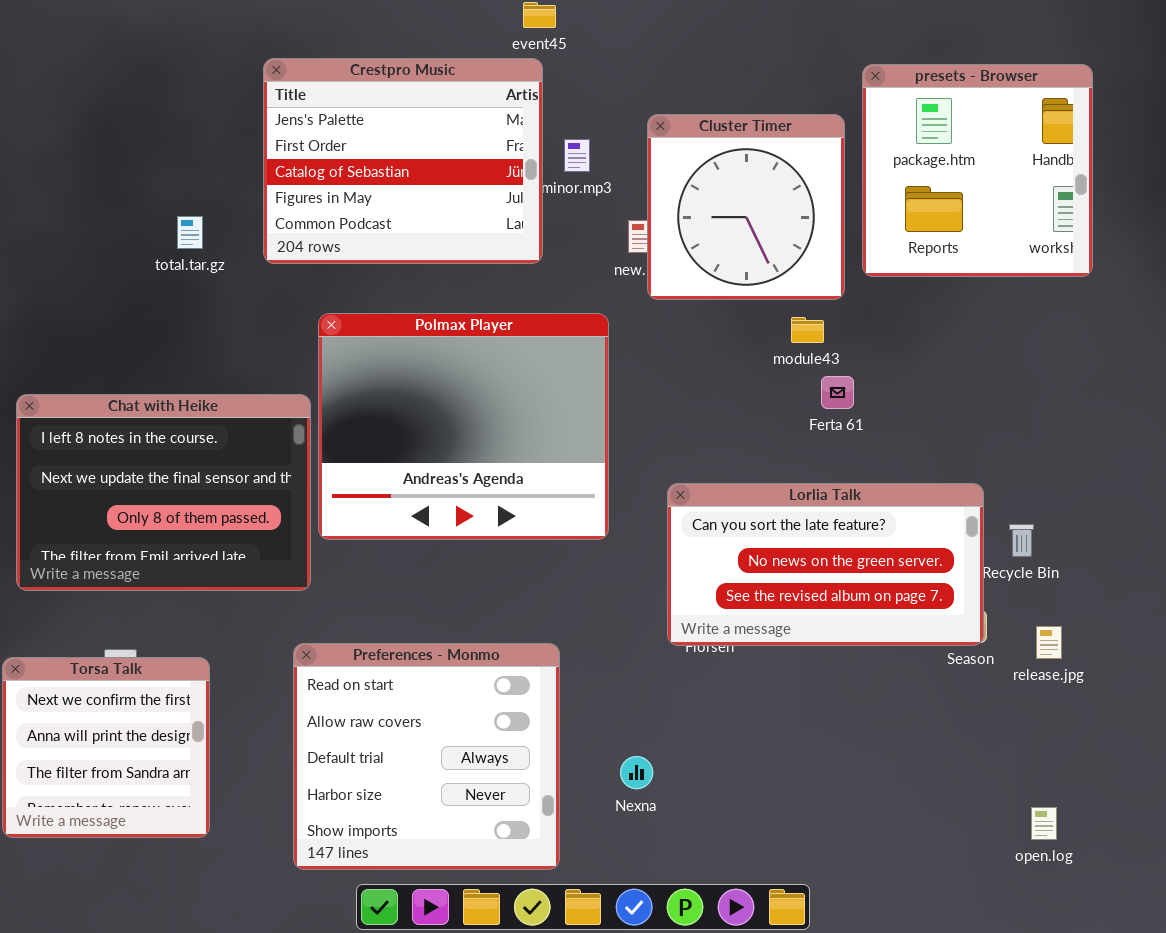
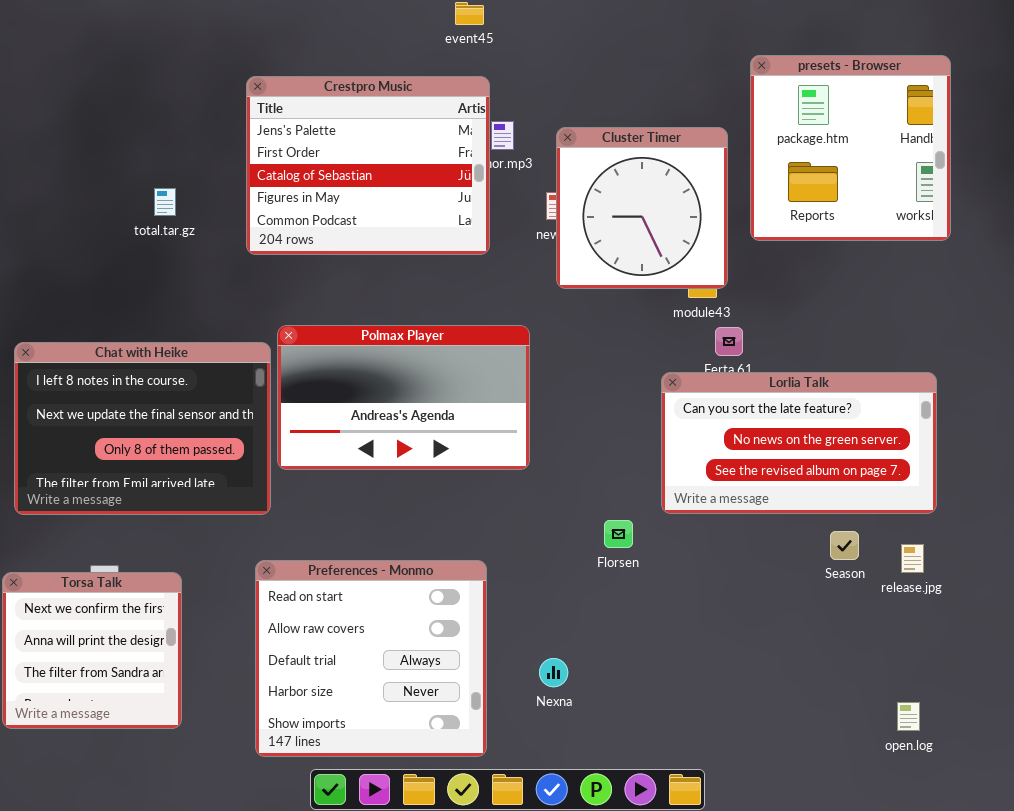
Crestpro Music: [263,58,543,264] -> [246,76,490,255], moved
Cluster Timer: [647,114,845,300] -> [556,127,728,289], moved
Polmax Player: [318,313,609,540] -> [277,325,530,470], resized
Lorlia Talk: [667,483,984,646] -> [661,372,937,514], moved

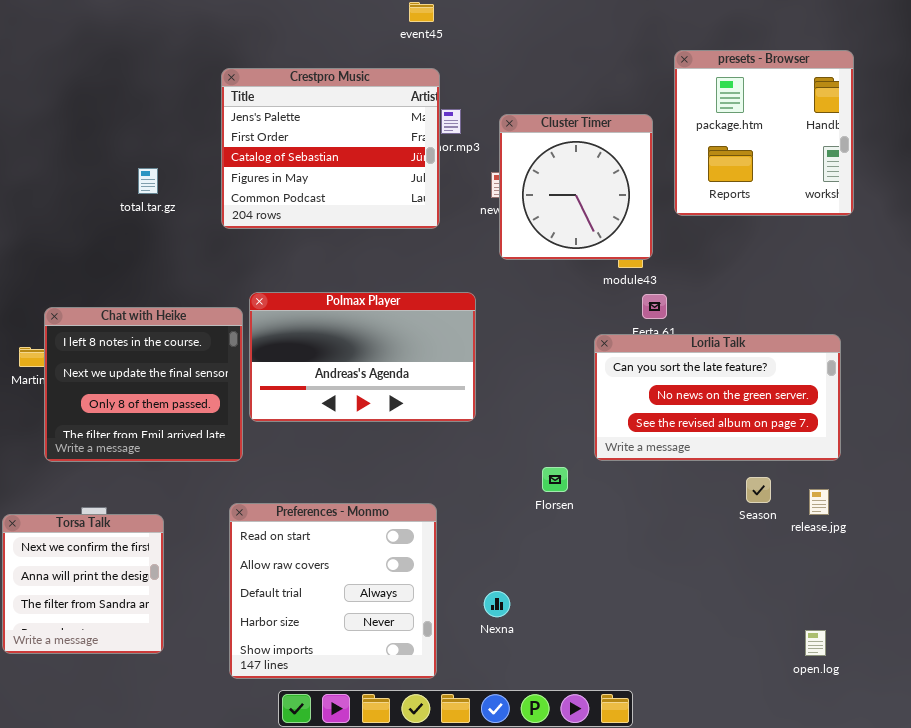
Chat with Heike: [14,342,271,515] -> [44,307,243,462], resized

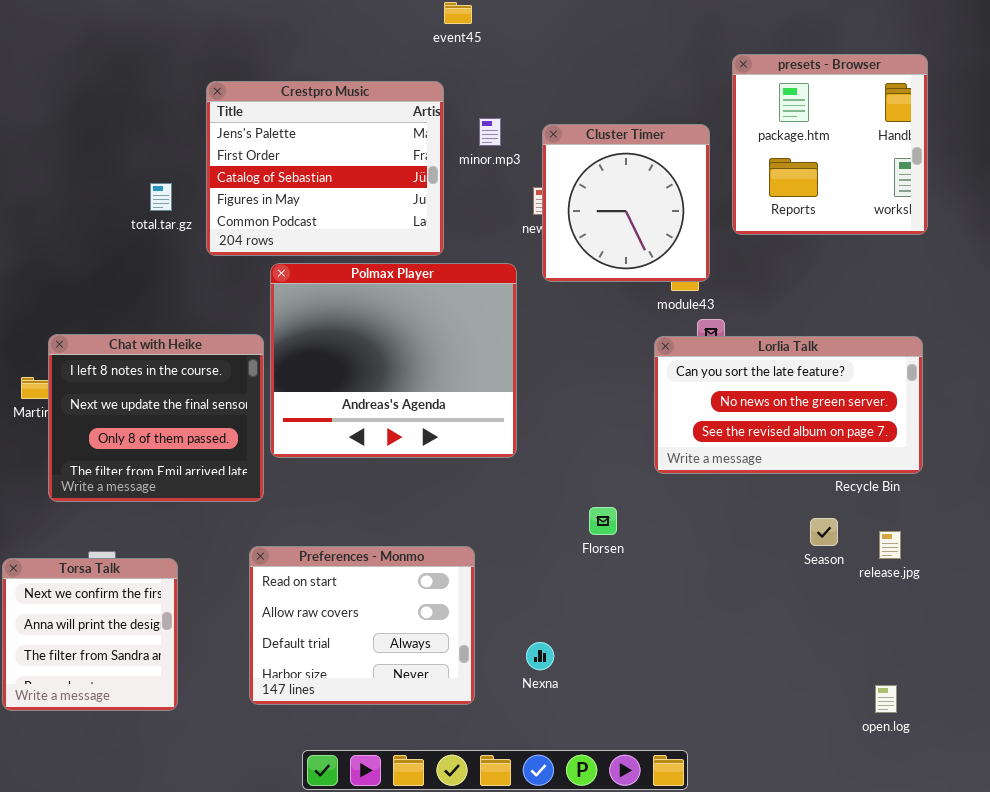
Crestpro Music: [221,68,440,229] -> [206,81,444,256], moved
Polmax Player: [249,292,476,422] -> [270,263,517,458], resized
Lorlia Talk: [594,334,841,461] -> [654,336,923,474], moved
Preferences - Monmo: [229,503,437,679] -> [249,546,475,705], resized

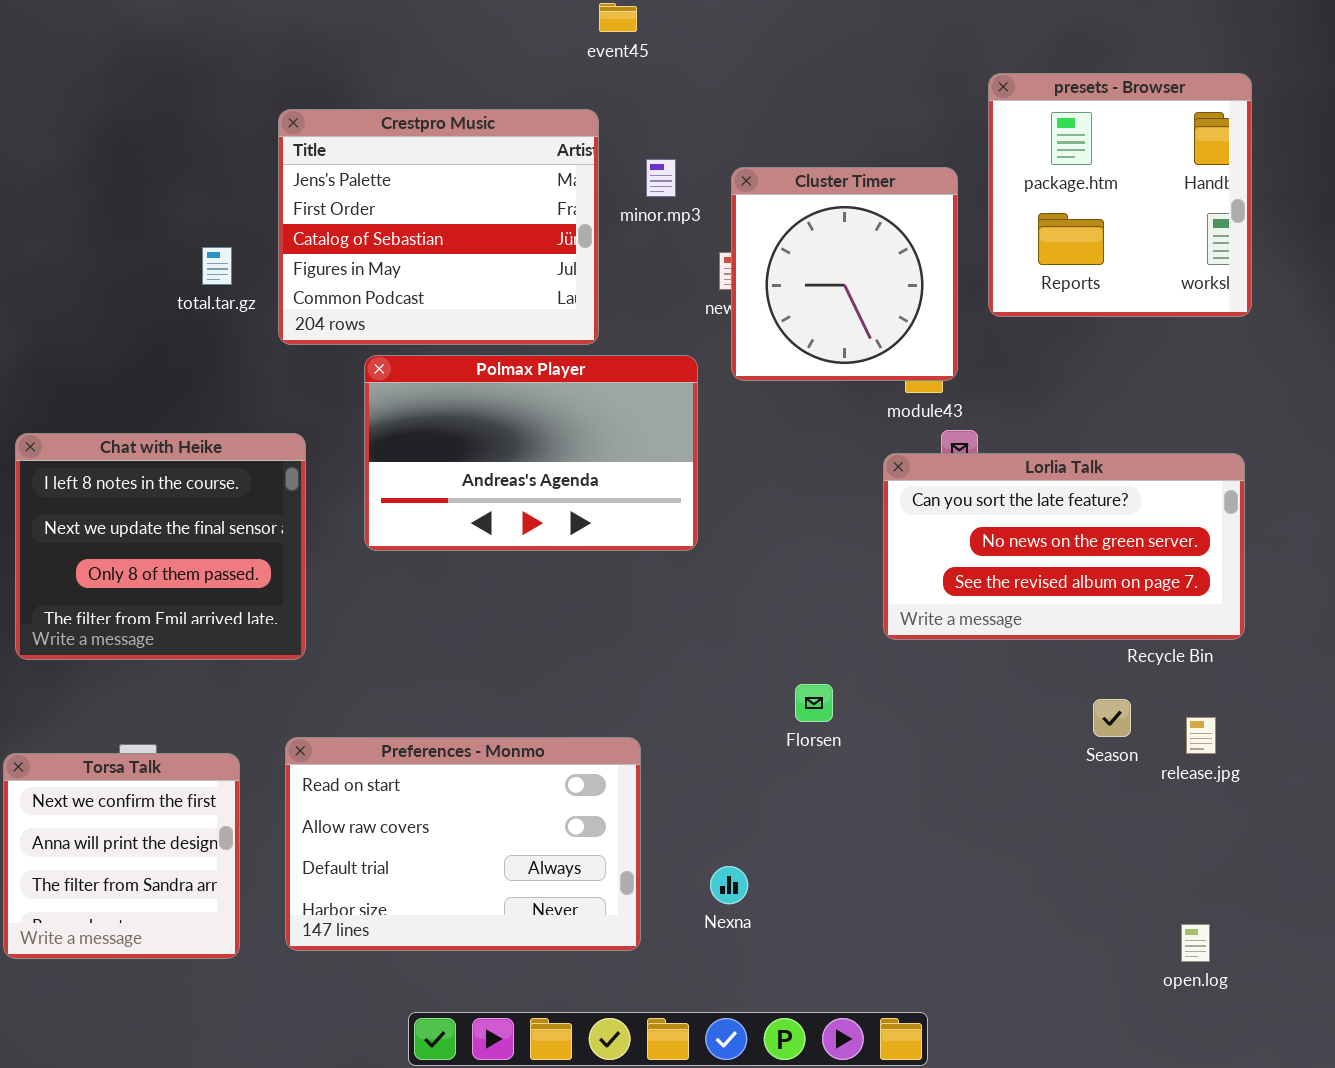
Polmax Player: [270,263,517,458] -> [364,355,698,551], resized
Chat with Heike: [48,334,264,502] -> [15,433,306,660], moved
Preferences - Monmo: [249,546,475,705] -> [285,737,641,951], resized

